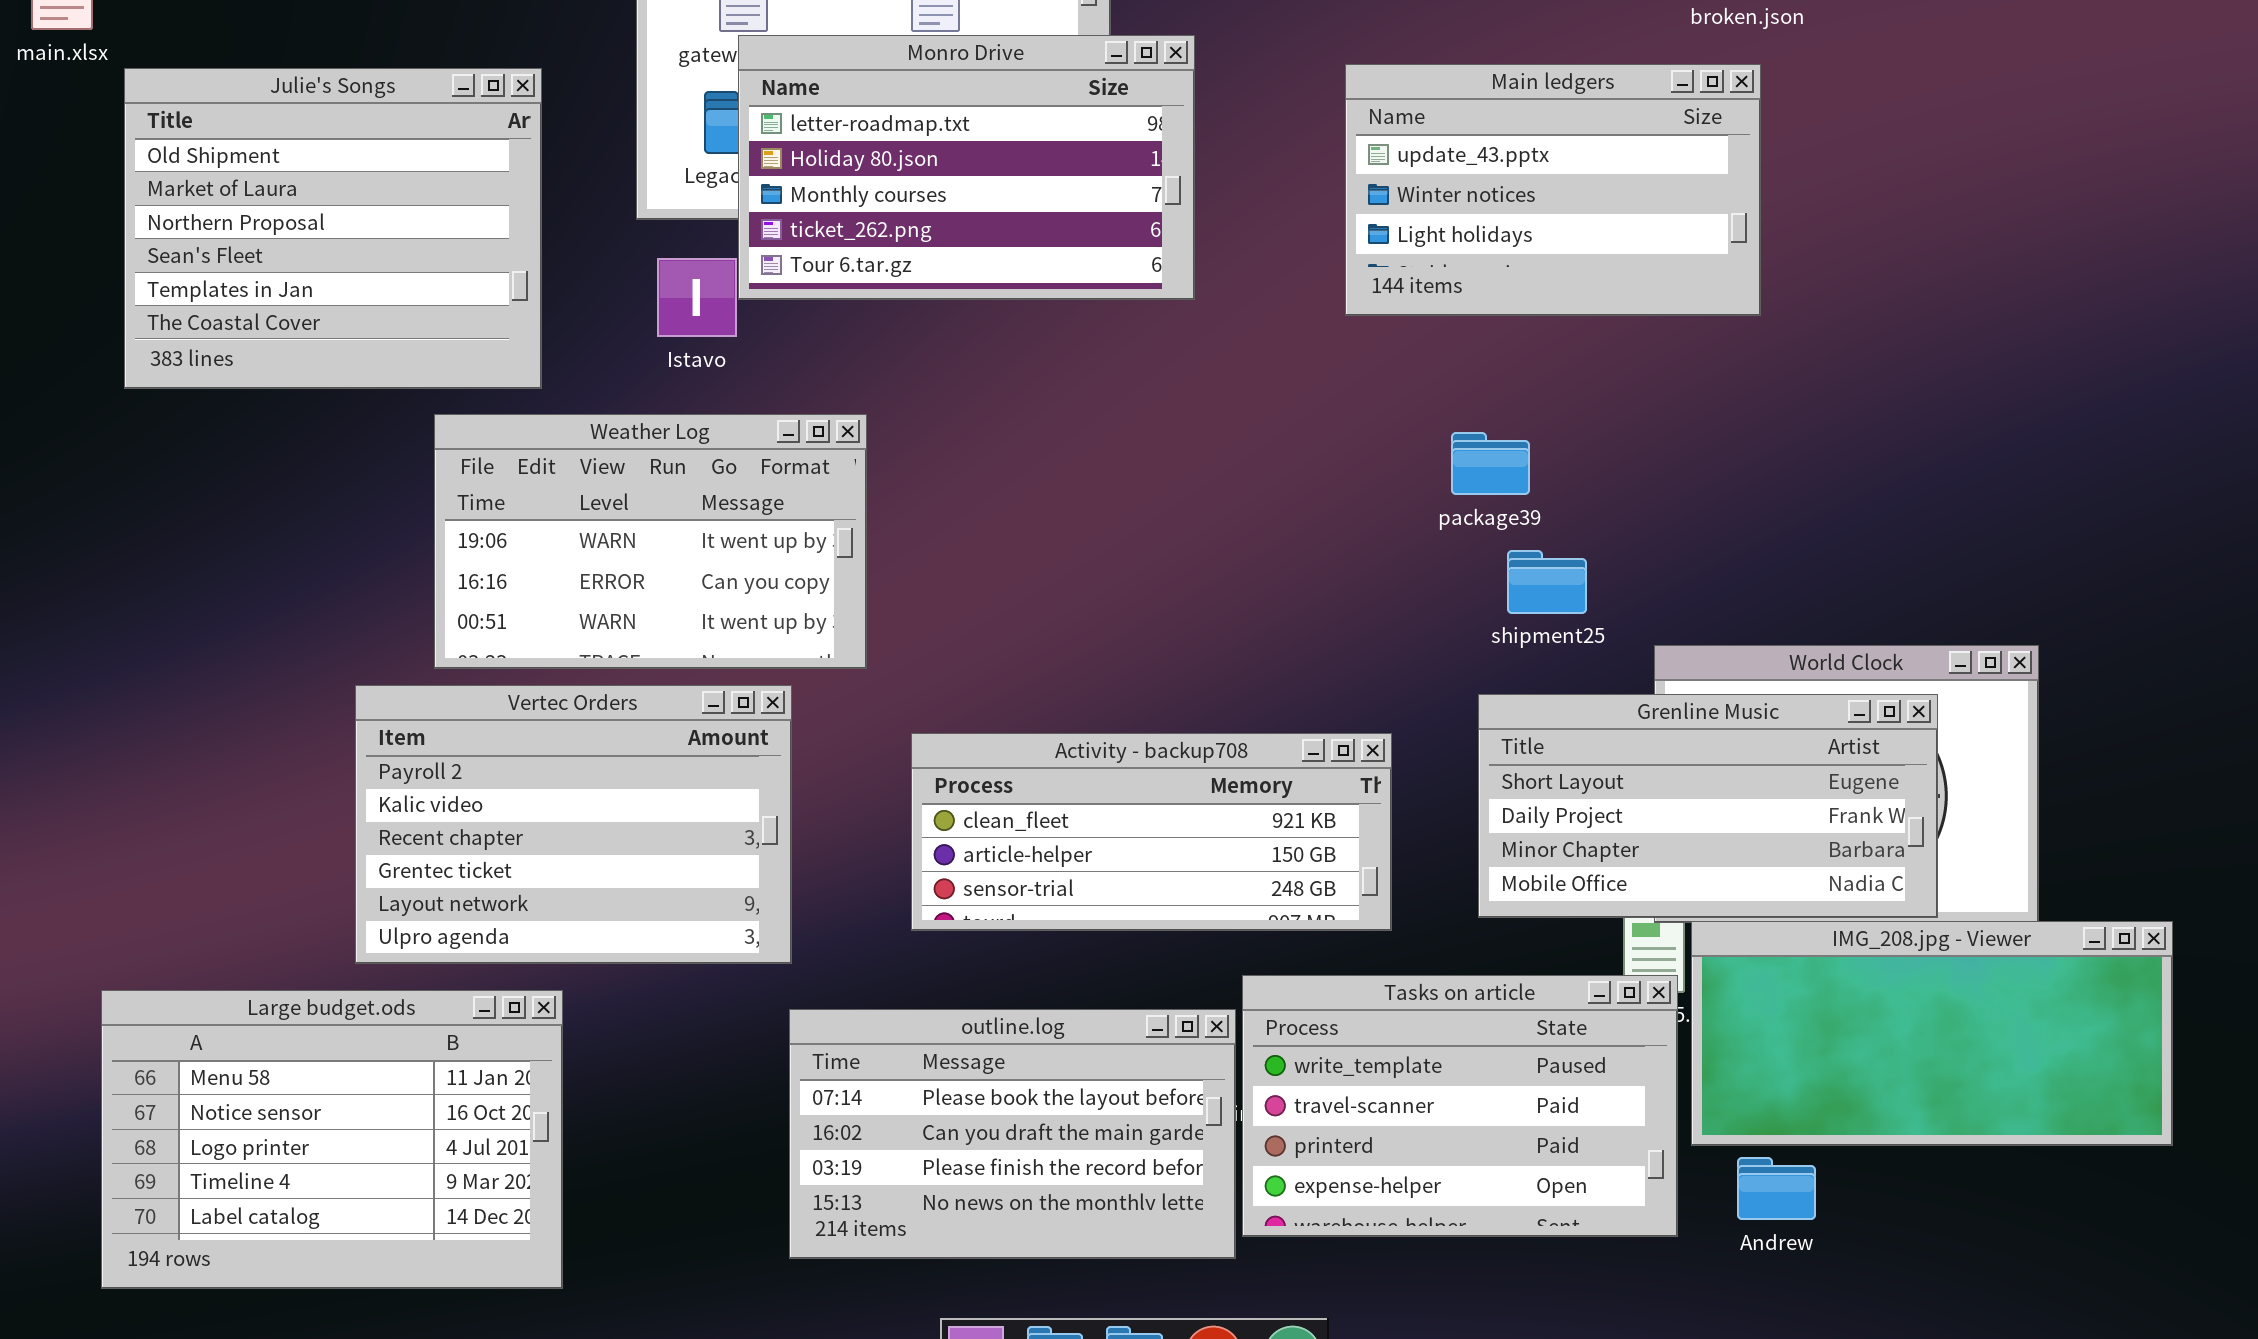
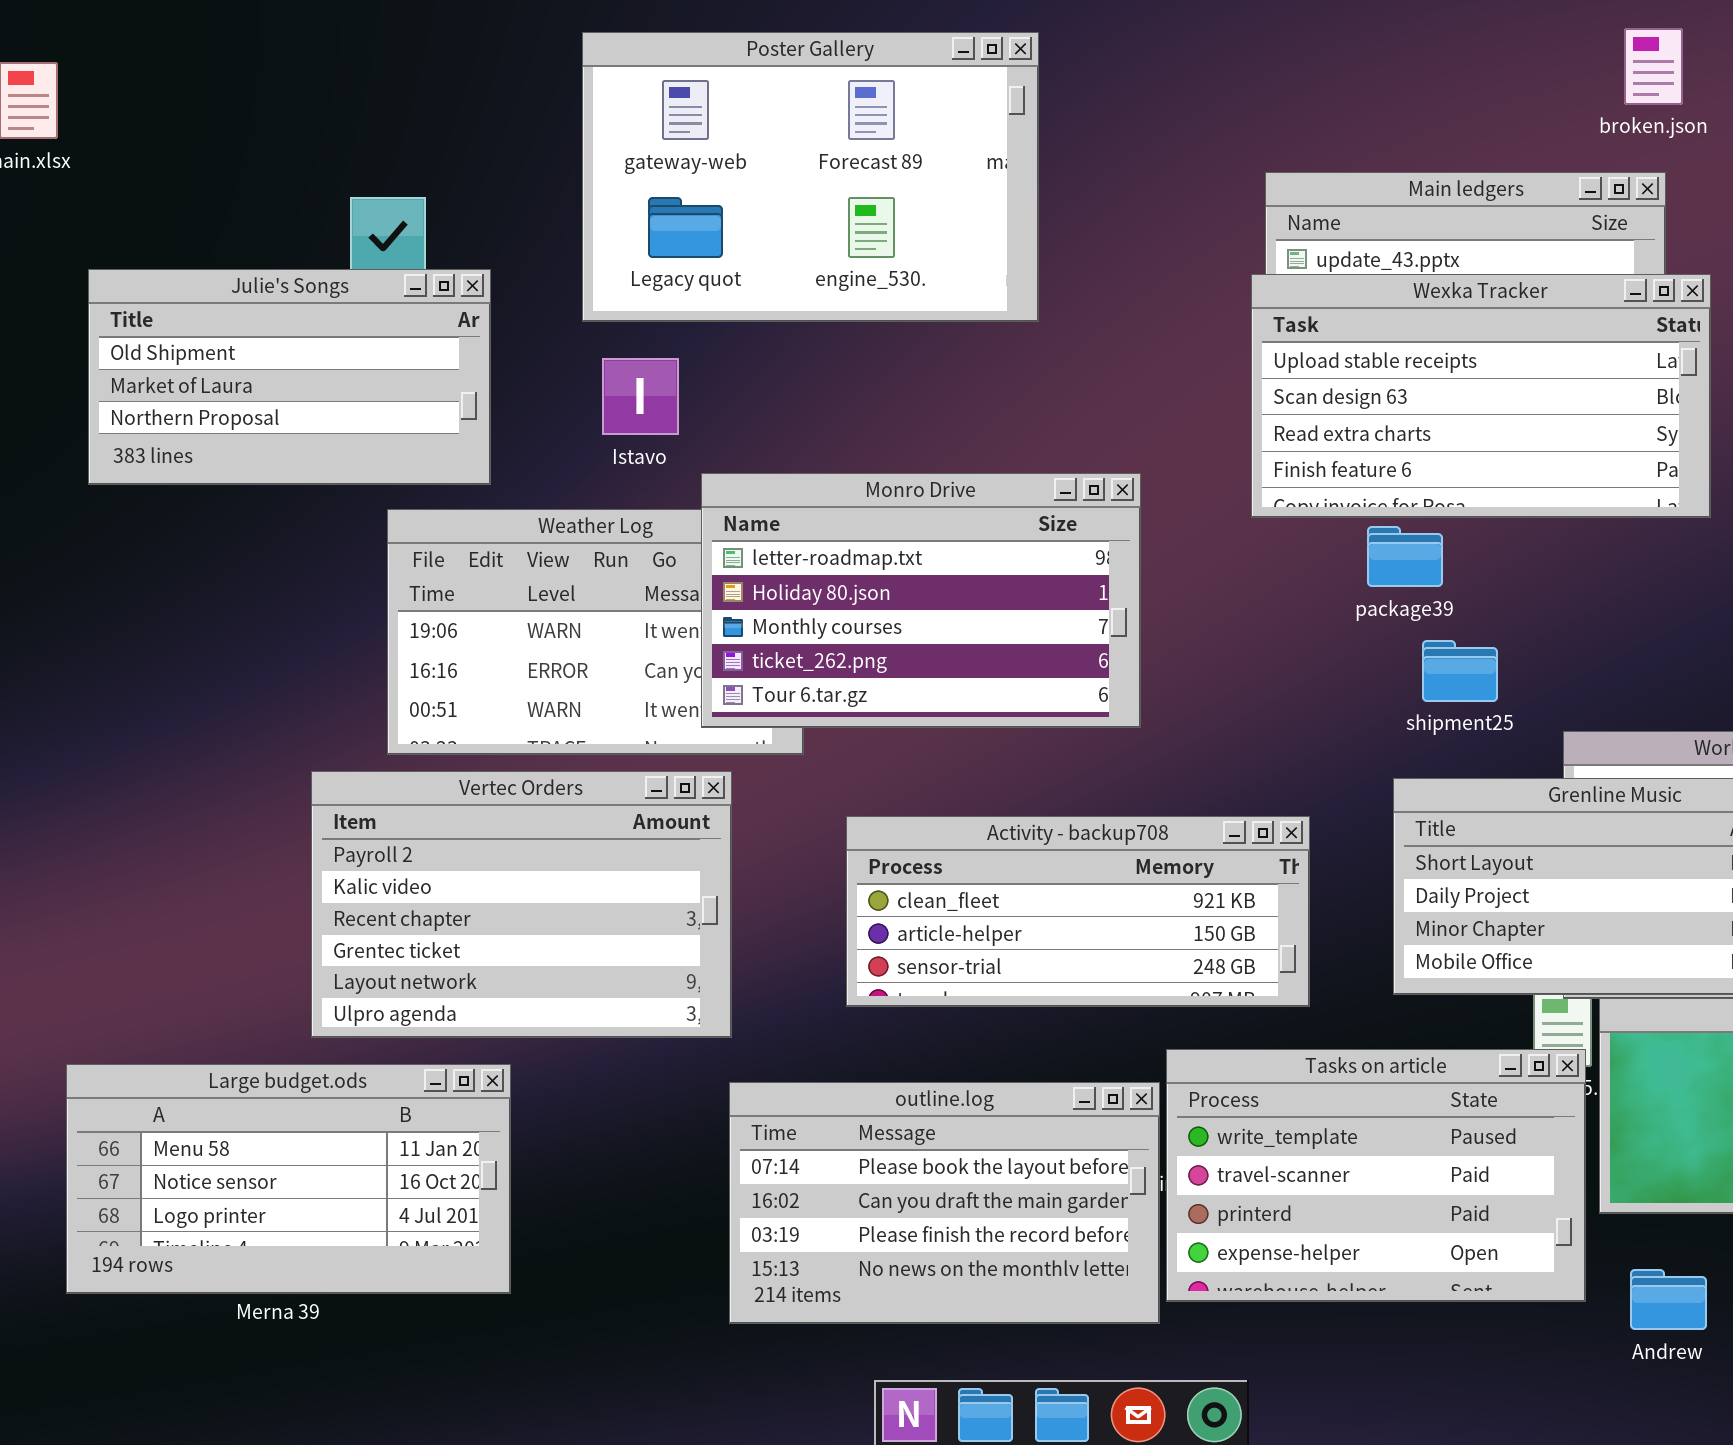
Monro Drive: [738,35,1195,300] -> [701,473,1141,728], moved
Julie's Songs: [124,68,542,389] -> [88,269,491,485], resized
Wexka Tracker: none -> [1251,274,1711,518], opened
Large budget.ods: [101,990,563,1289] -> [66,1064,511,1294], resized
Andrew: [1737,1157,1816,1220] -> [1630,1269,1707,1330], moved

